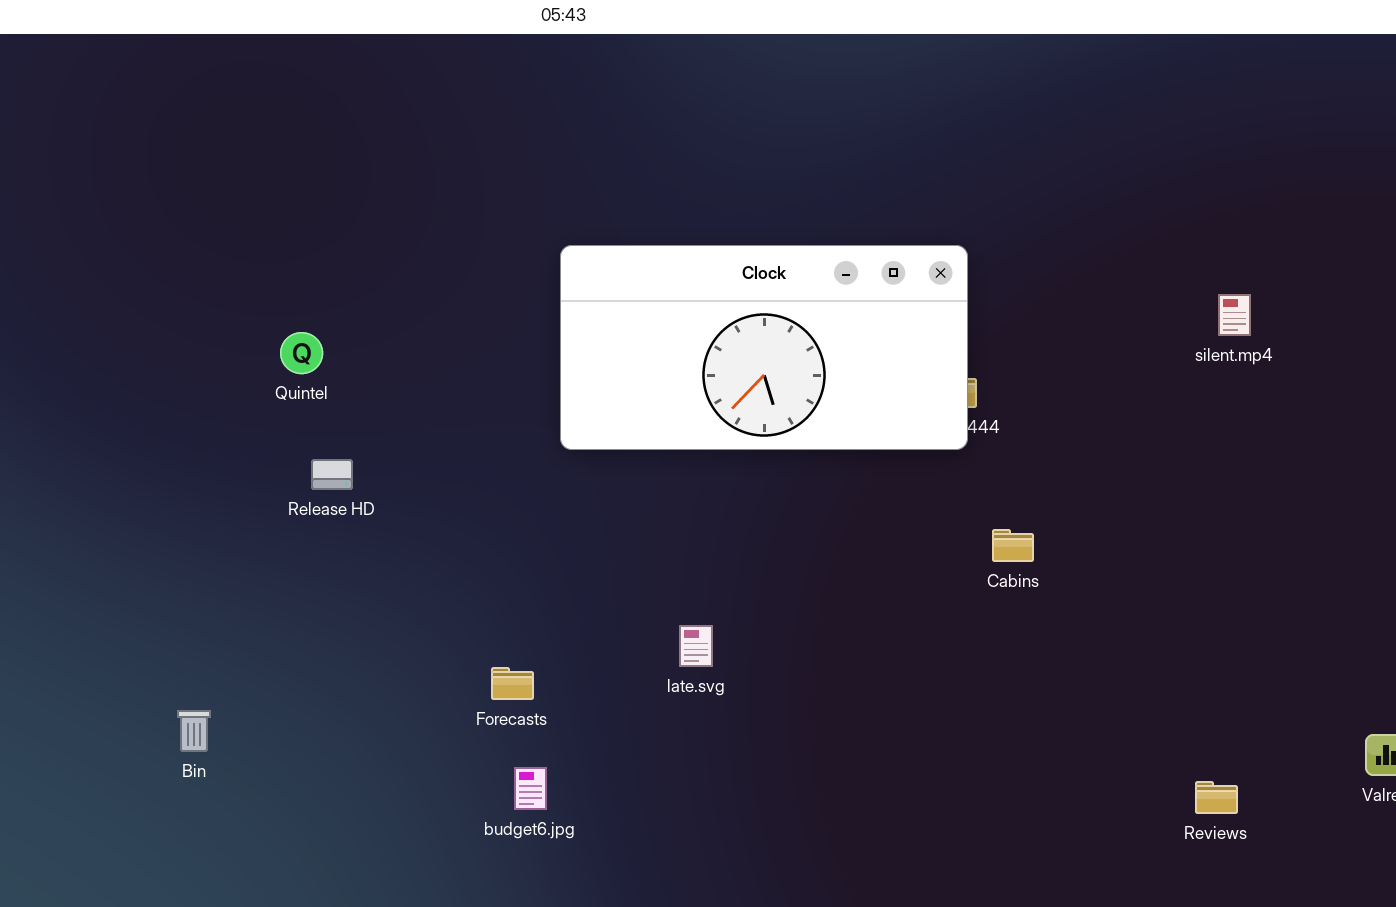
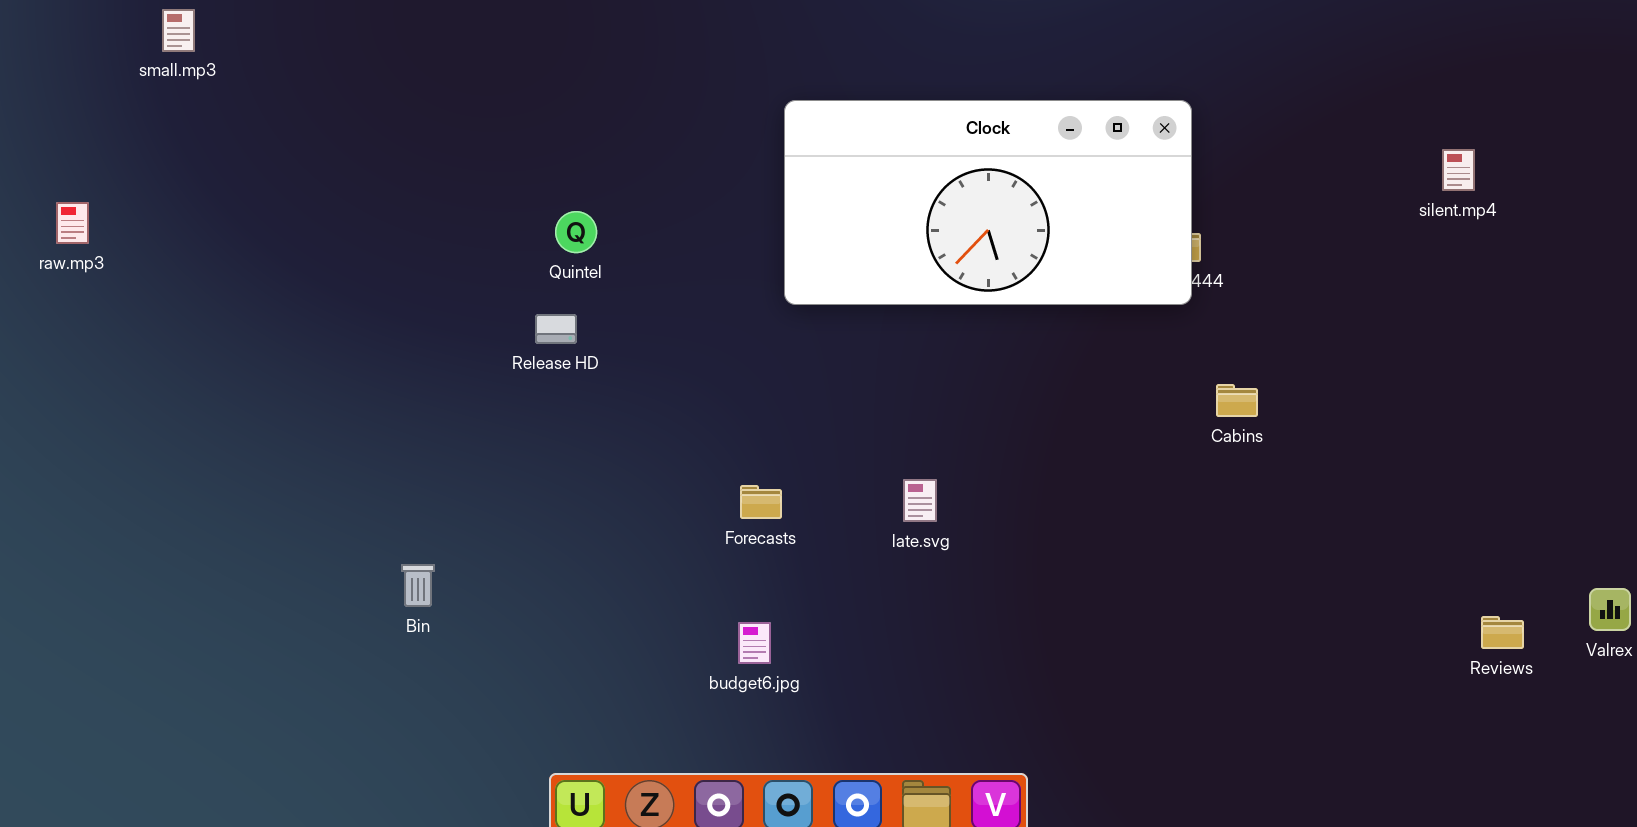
Quintel: [280,332,323,374] -> [555,211,597,253], moved
Forecasts: [491,667,534,700] -> [740,485,782,519], moved
Reviews: [1195,781,1238,814] -> [1481,616,1524,649], moved

